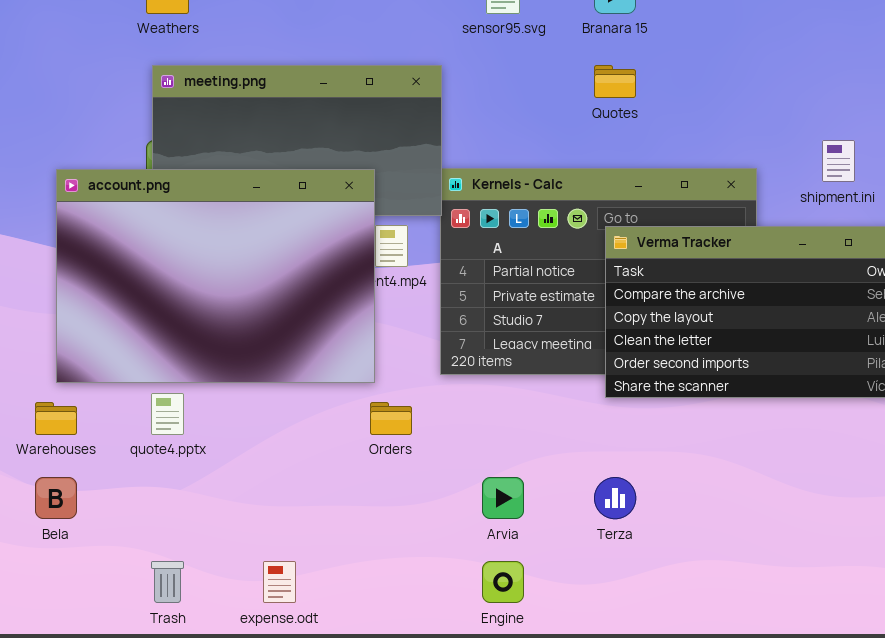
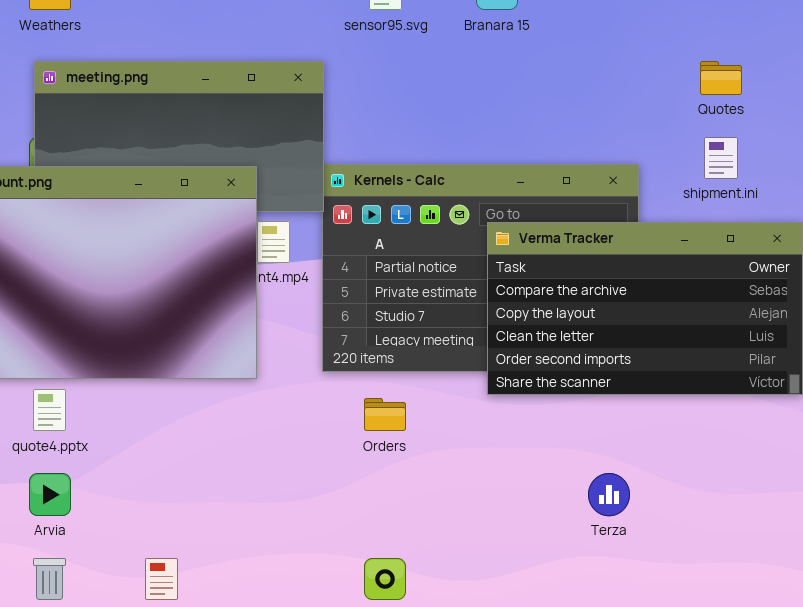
Quotes: [594,65,636,98] -> [700,61,742,95], moved
Orders: [370,402,412,435] -> [364,398,406,431], moved
Arvia: [482,477,524,519] -> [29,473,71,516], moved
Terza: [594,477,636,519] -> [588,473,630,516], moved

